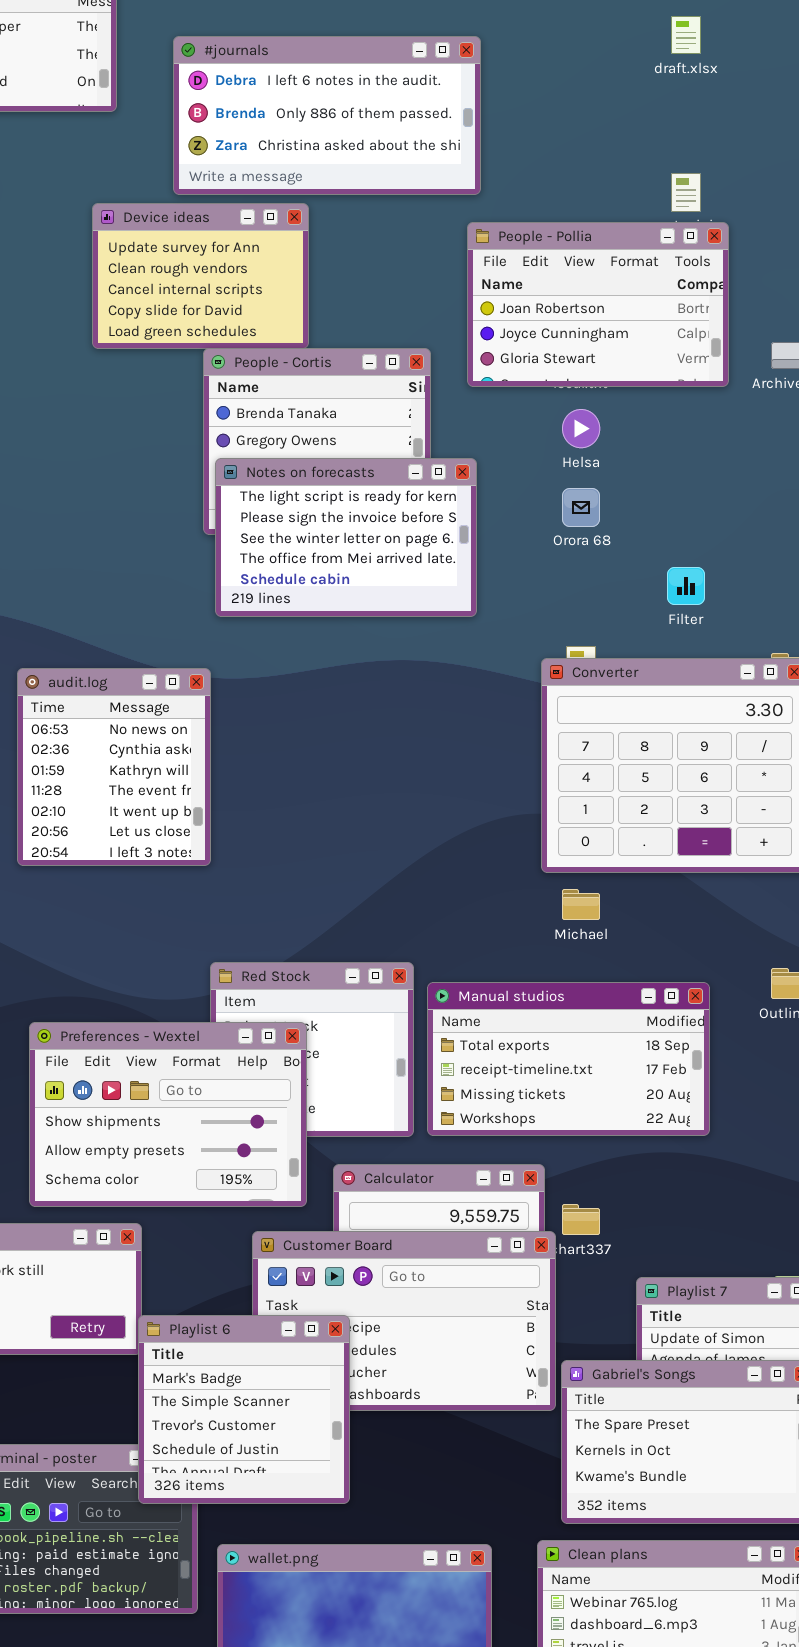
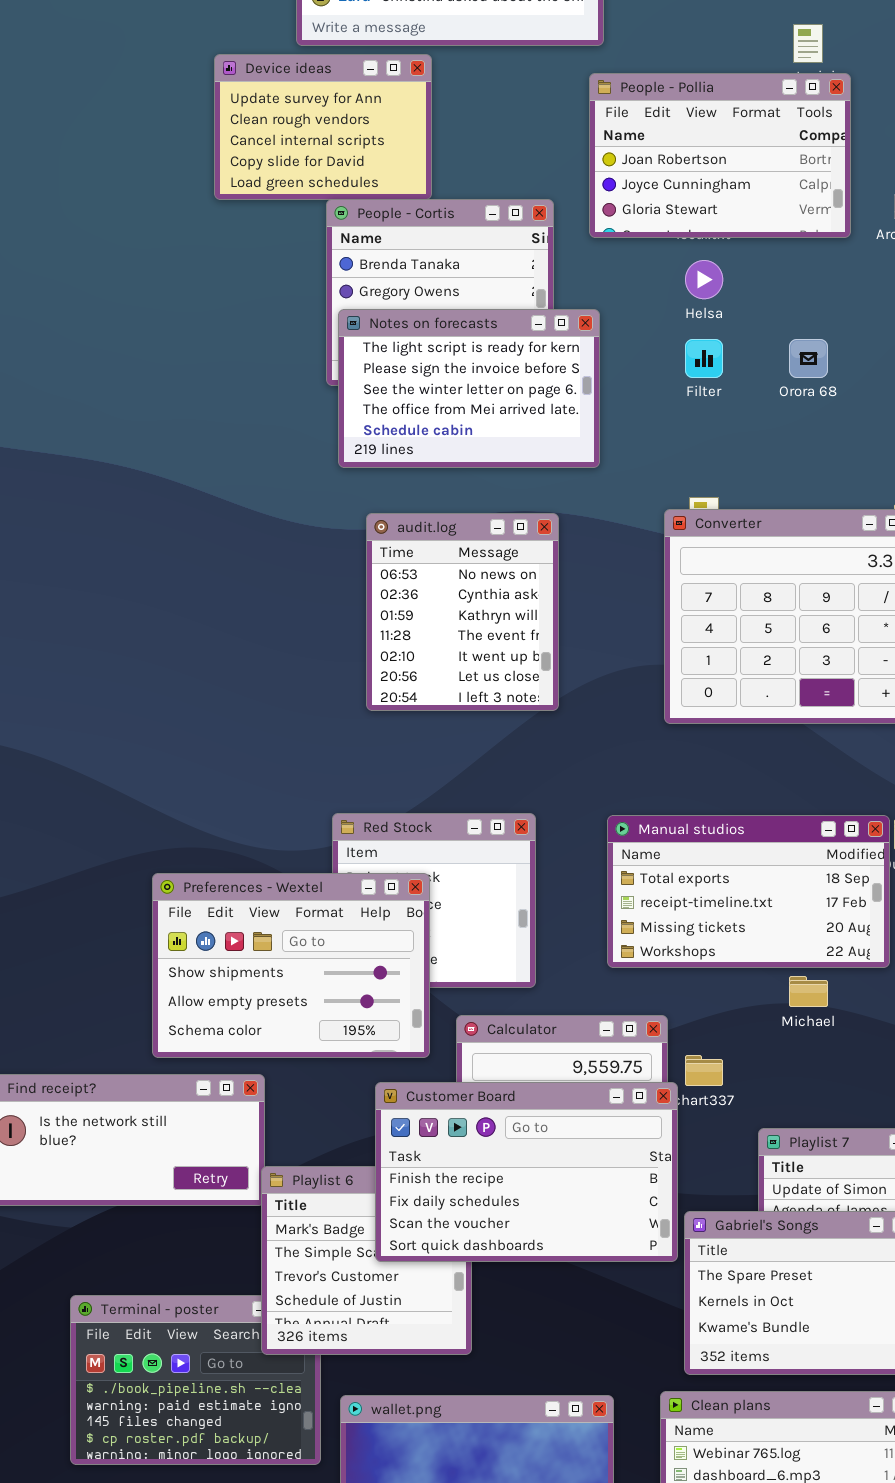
Orora 68: [562,488,600,527] -> [789,339,828,378], moved
Filter: [667,567,705,605] -> [685,339,723,378], moved
audit.log: [17,668,211,866] -> [366,513,559,711], moved
Michael: [562,889,600,920] -> [789,976,828,1007], moved
Manual studios: [427,982,710,1136] -> [607,815,890,968], moved
Customer Board: [252,1231,556,1411] -> [375,1082,678,1262], raised

